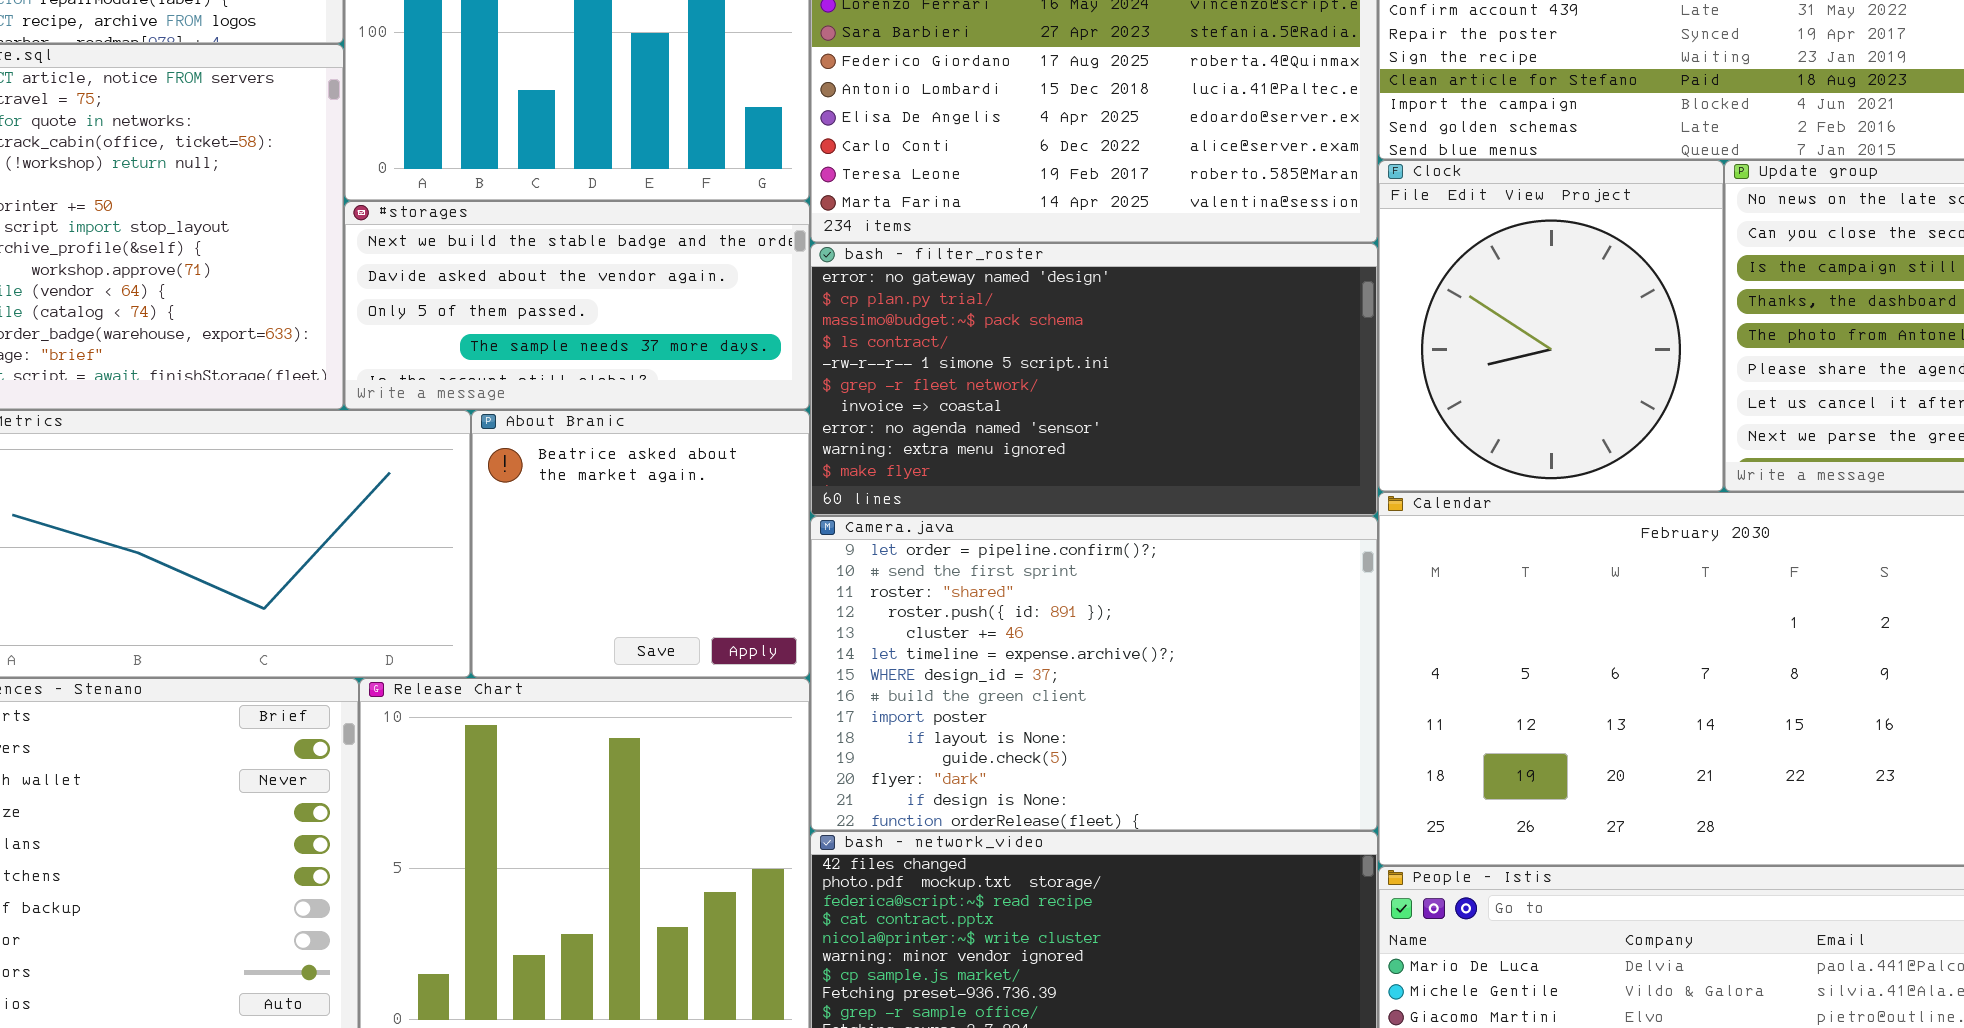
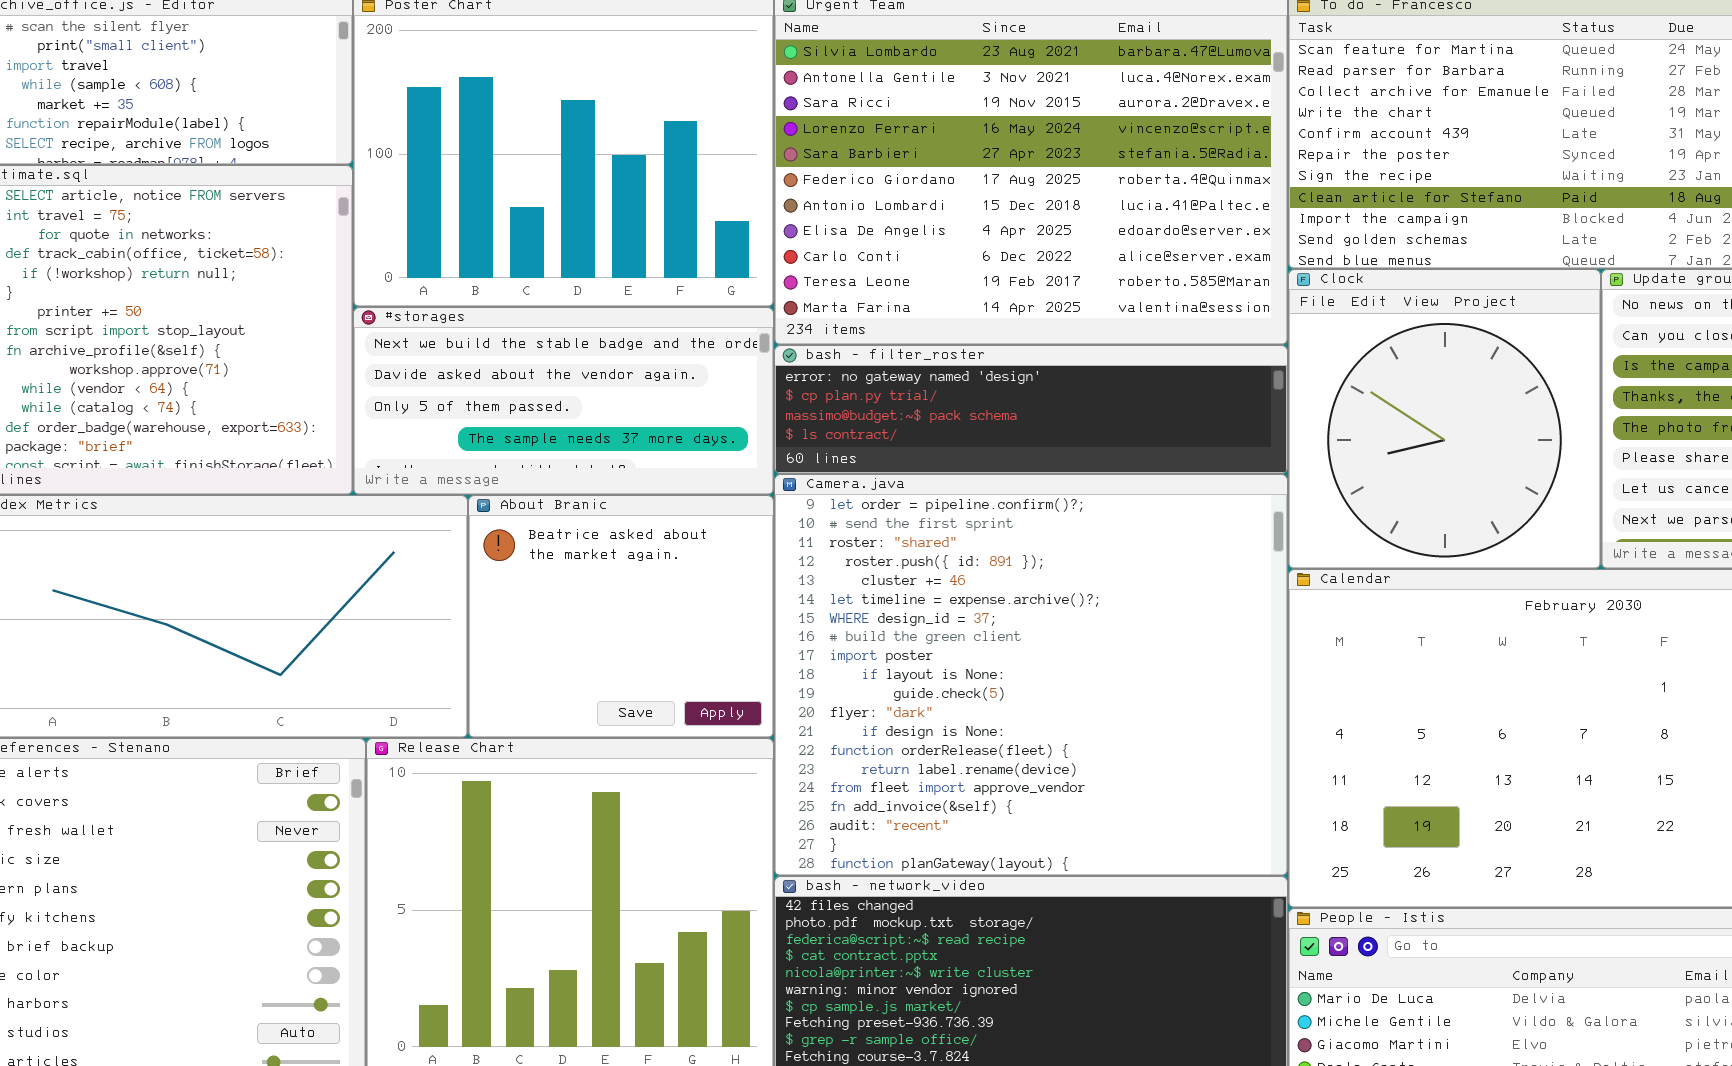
bash - filter_roster: [810,243,1378,516] -> [774,345,1288,474], resized
Camera.java: [810,516,1378,831] -> [774,474,1288,876], resized

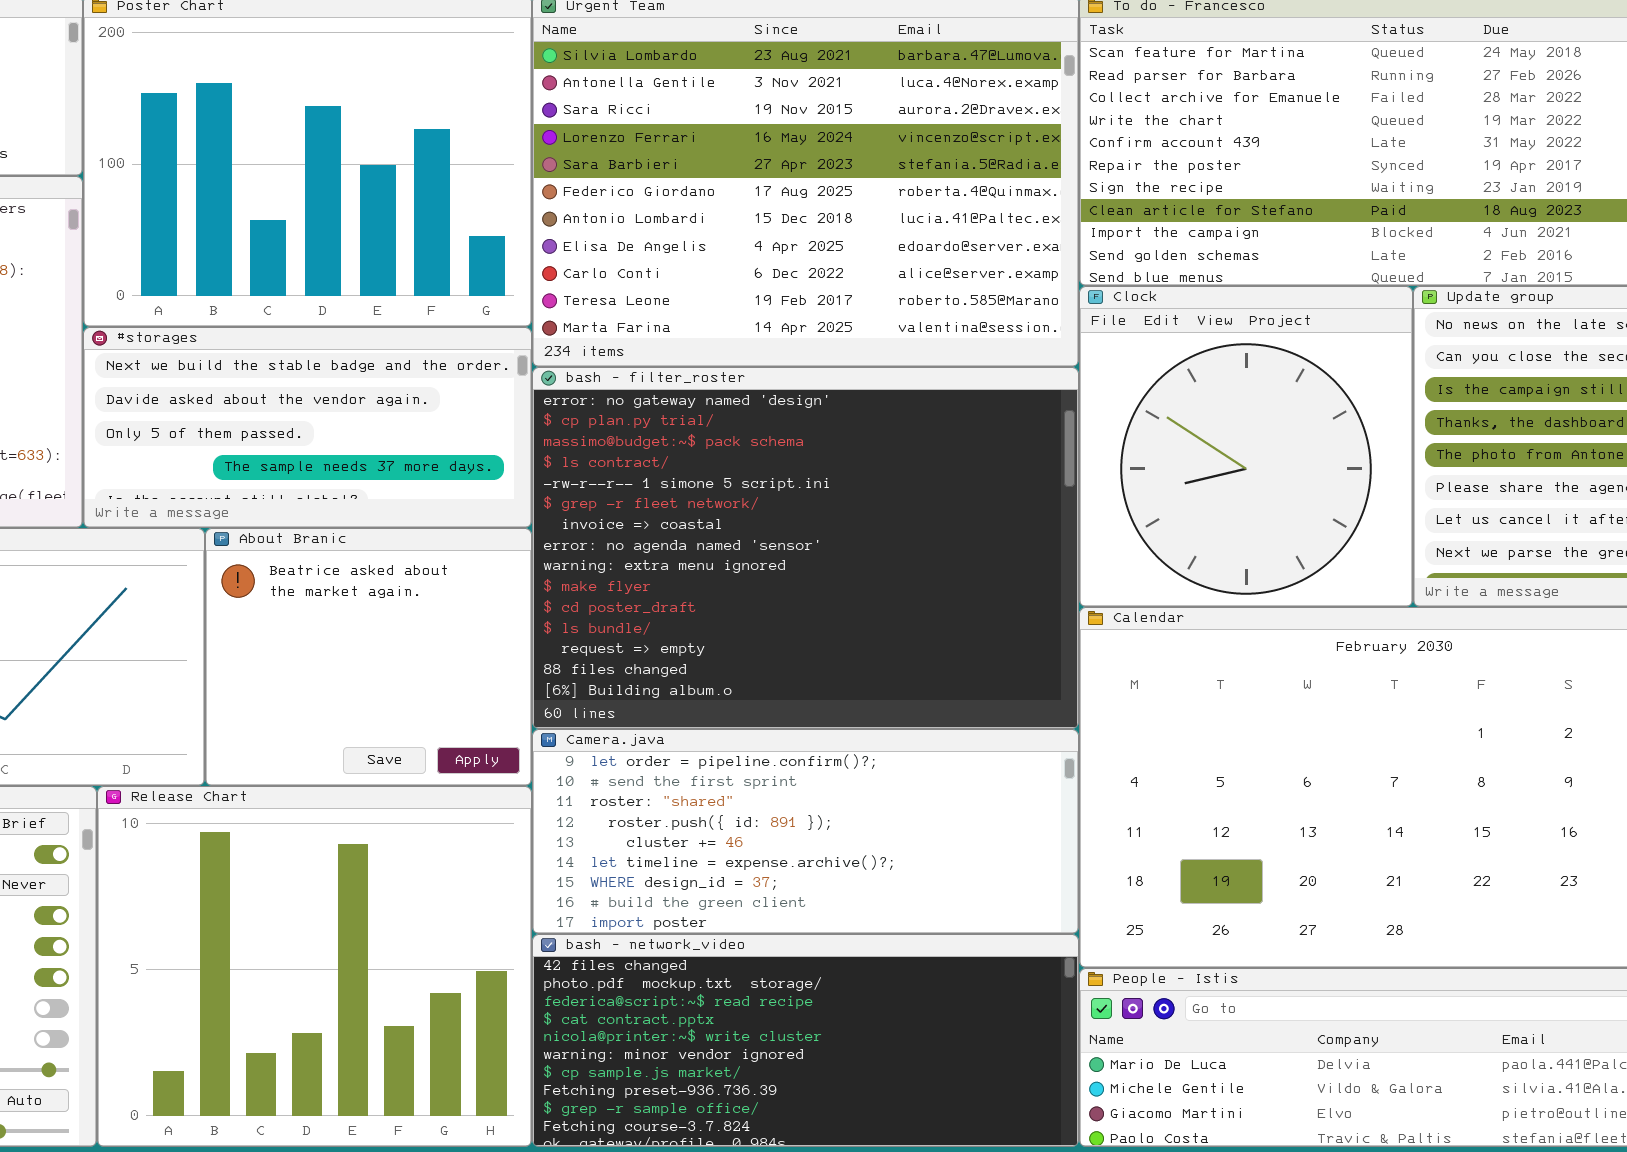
bash - filter_roster: [774,345,1288,474] -> [532,367,1079,729], resized
Camera.java: [774,474,1288,876] -> [532,729,1079,934], resized

